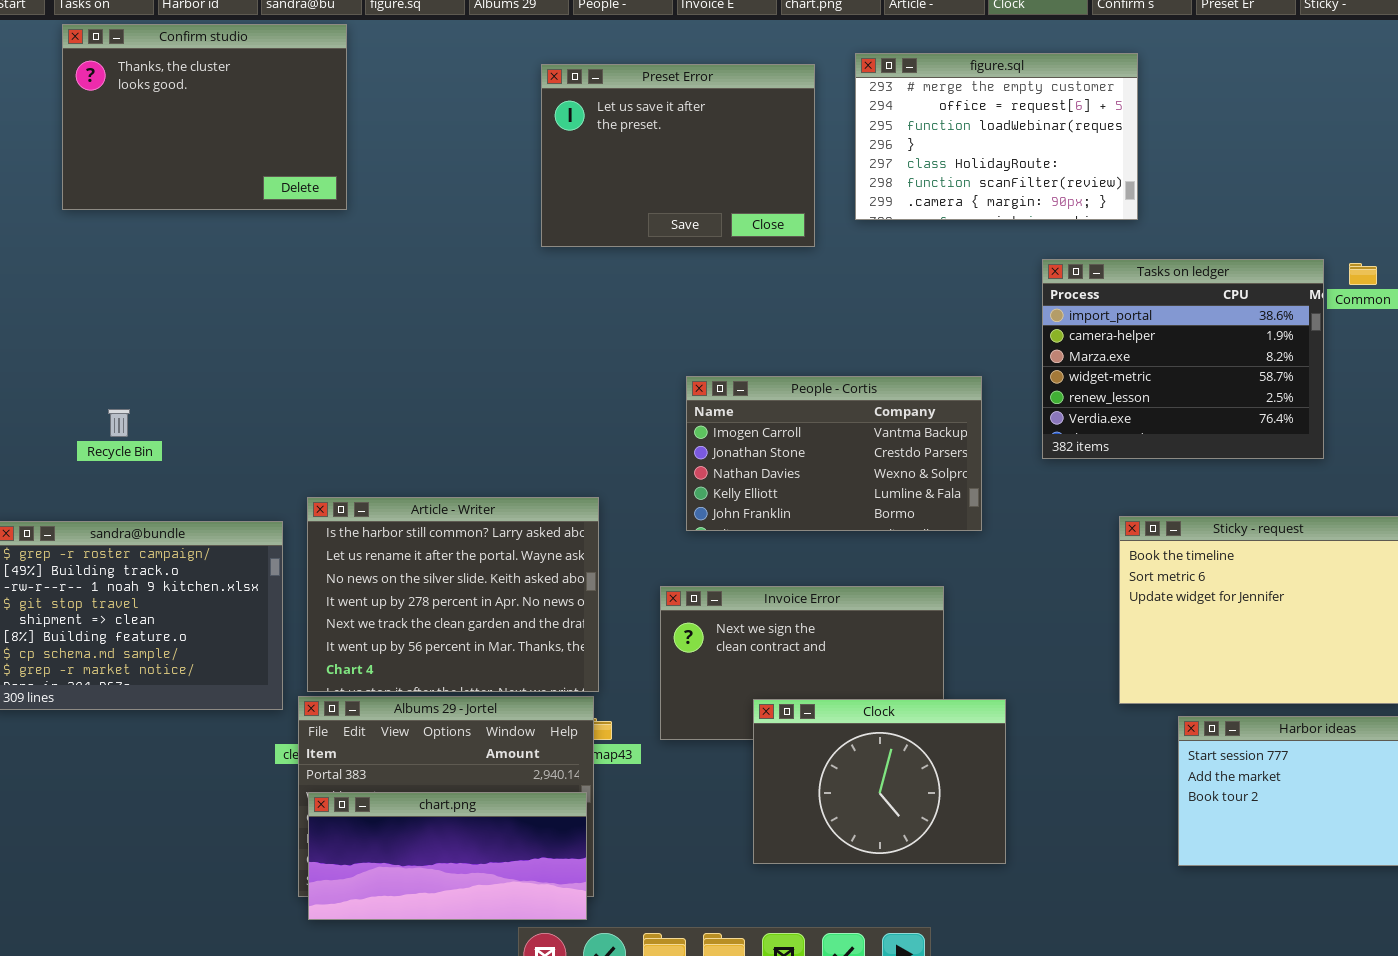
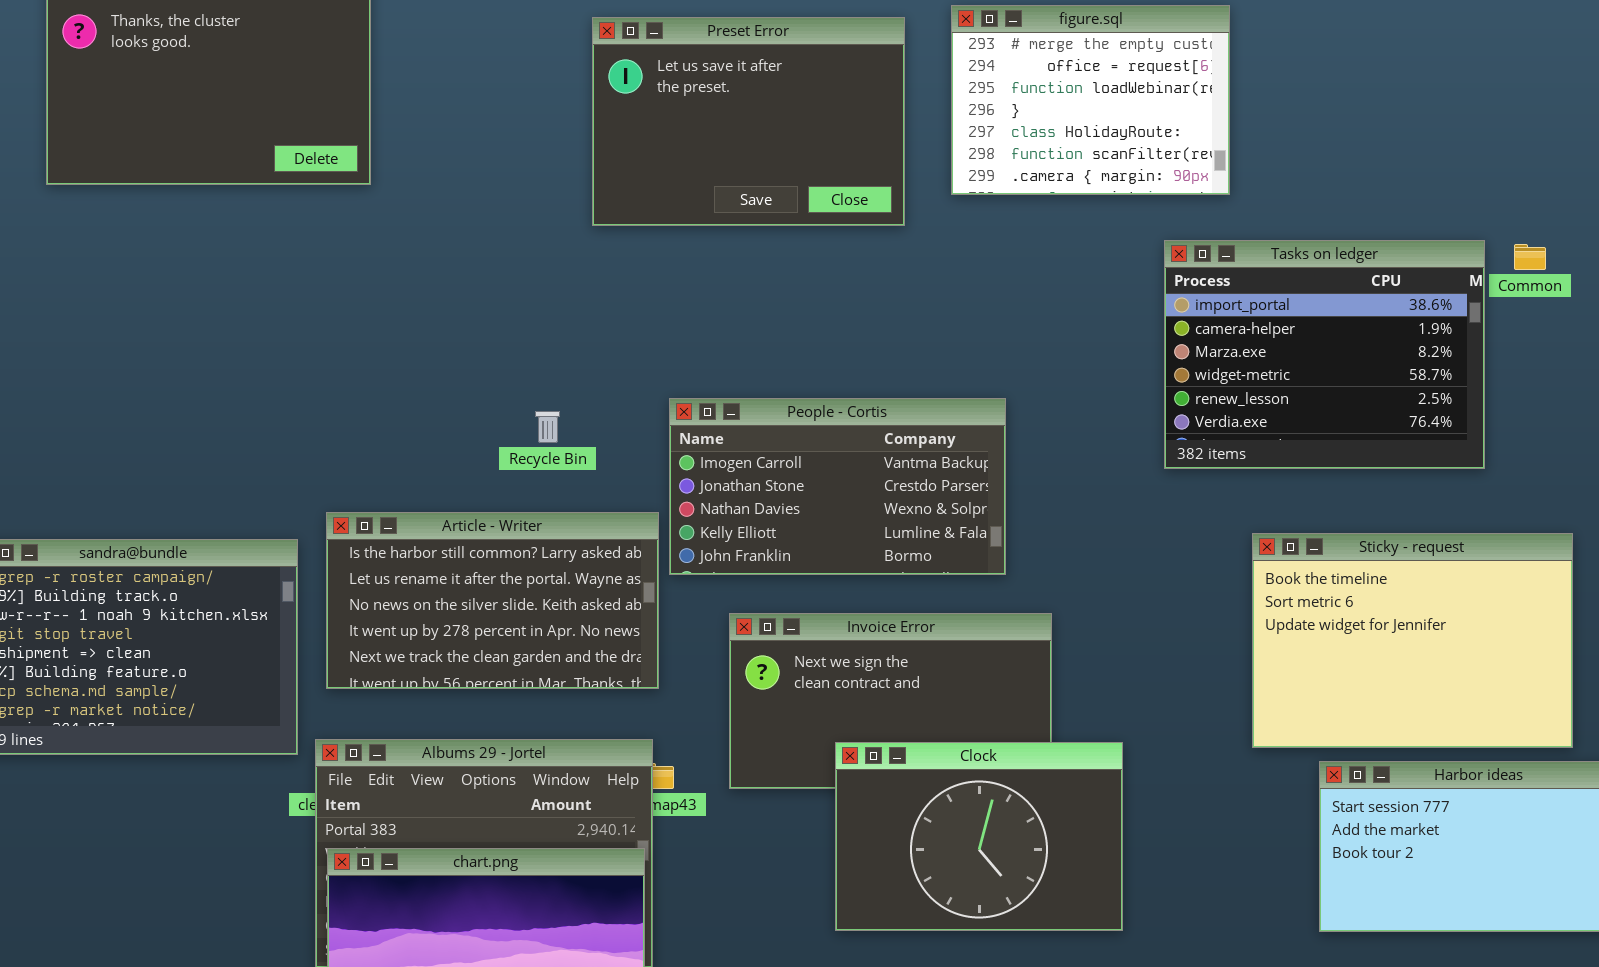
figure.sql: [855,53,1138,220] -> [951,5,1230,195], resized
People - Cortis: [686,376,982,531] -> [669,398,1006,575], moved
Recycle Bin: [108,409,130,437] -> [535,411,560,443], moved
Article - Writer: [307,497,599,692] -> [326,512,659,689], resized

